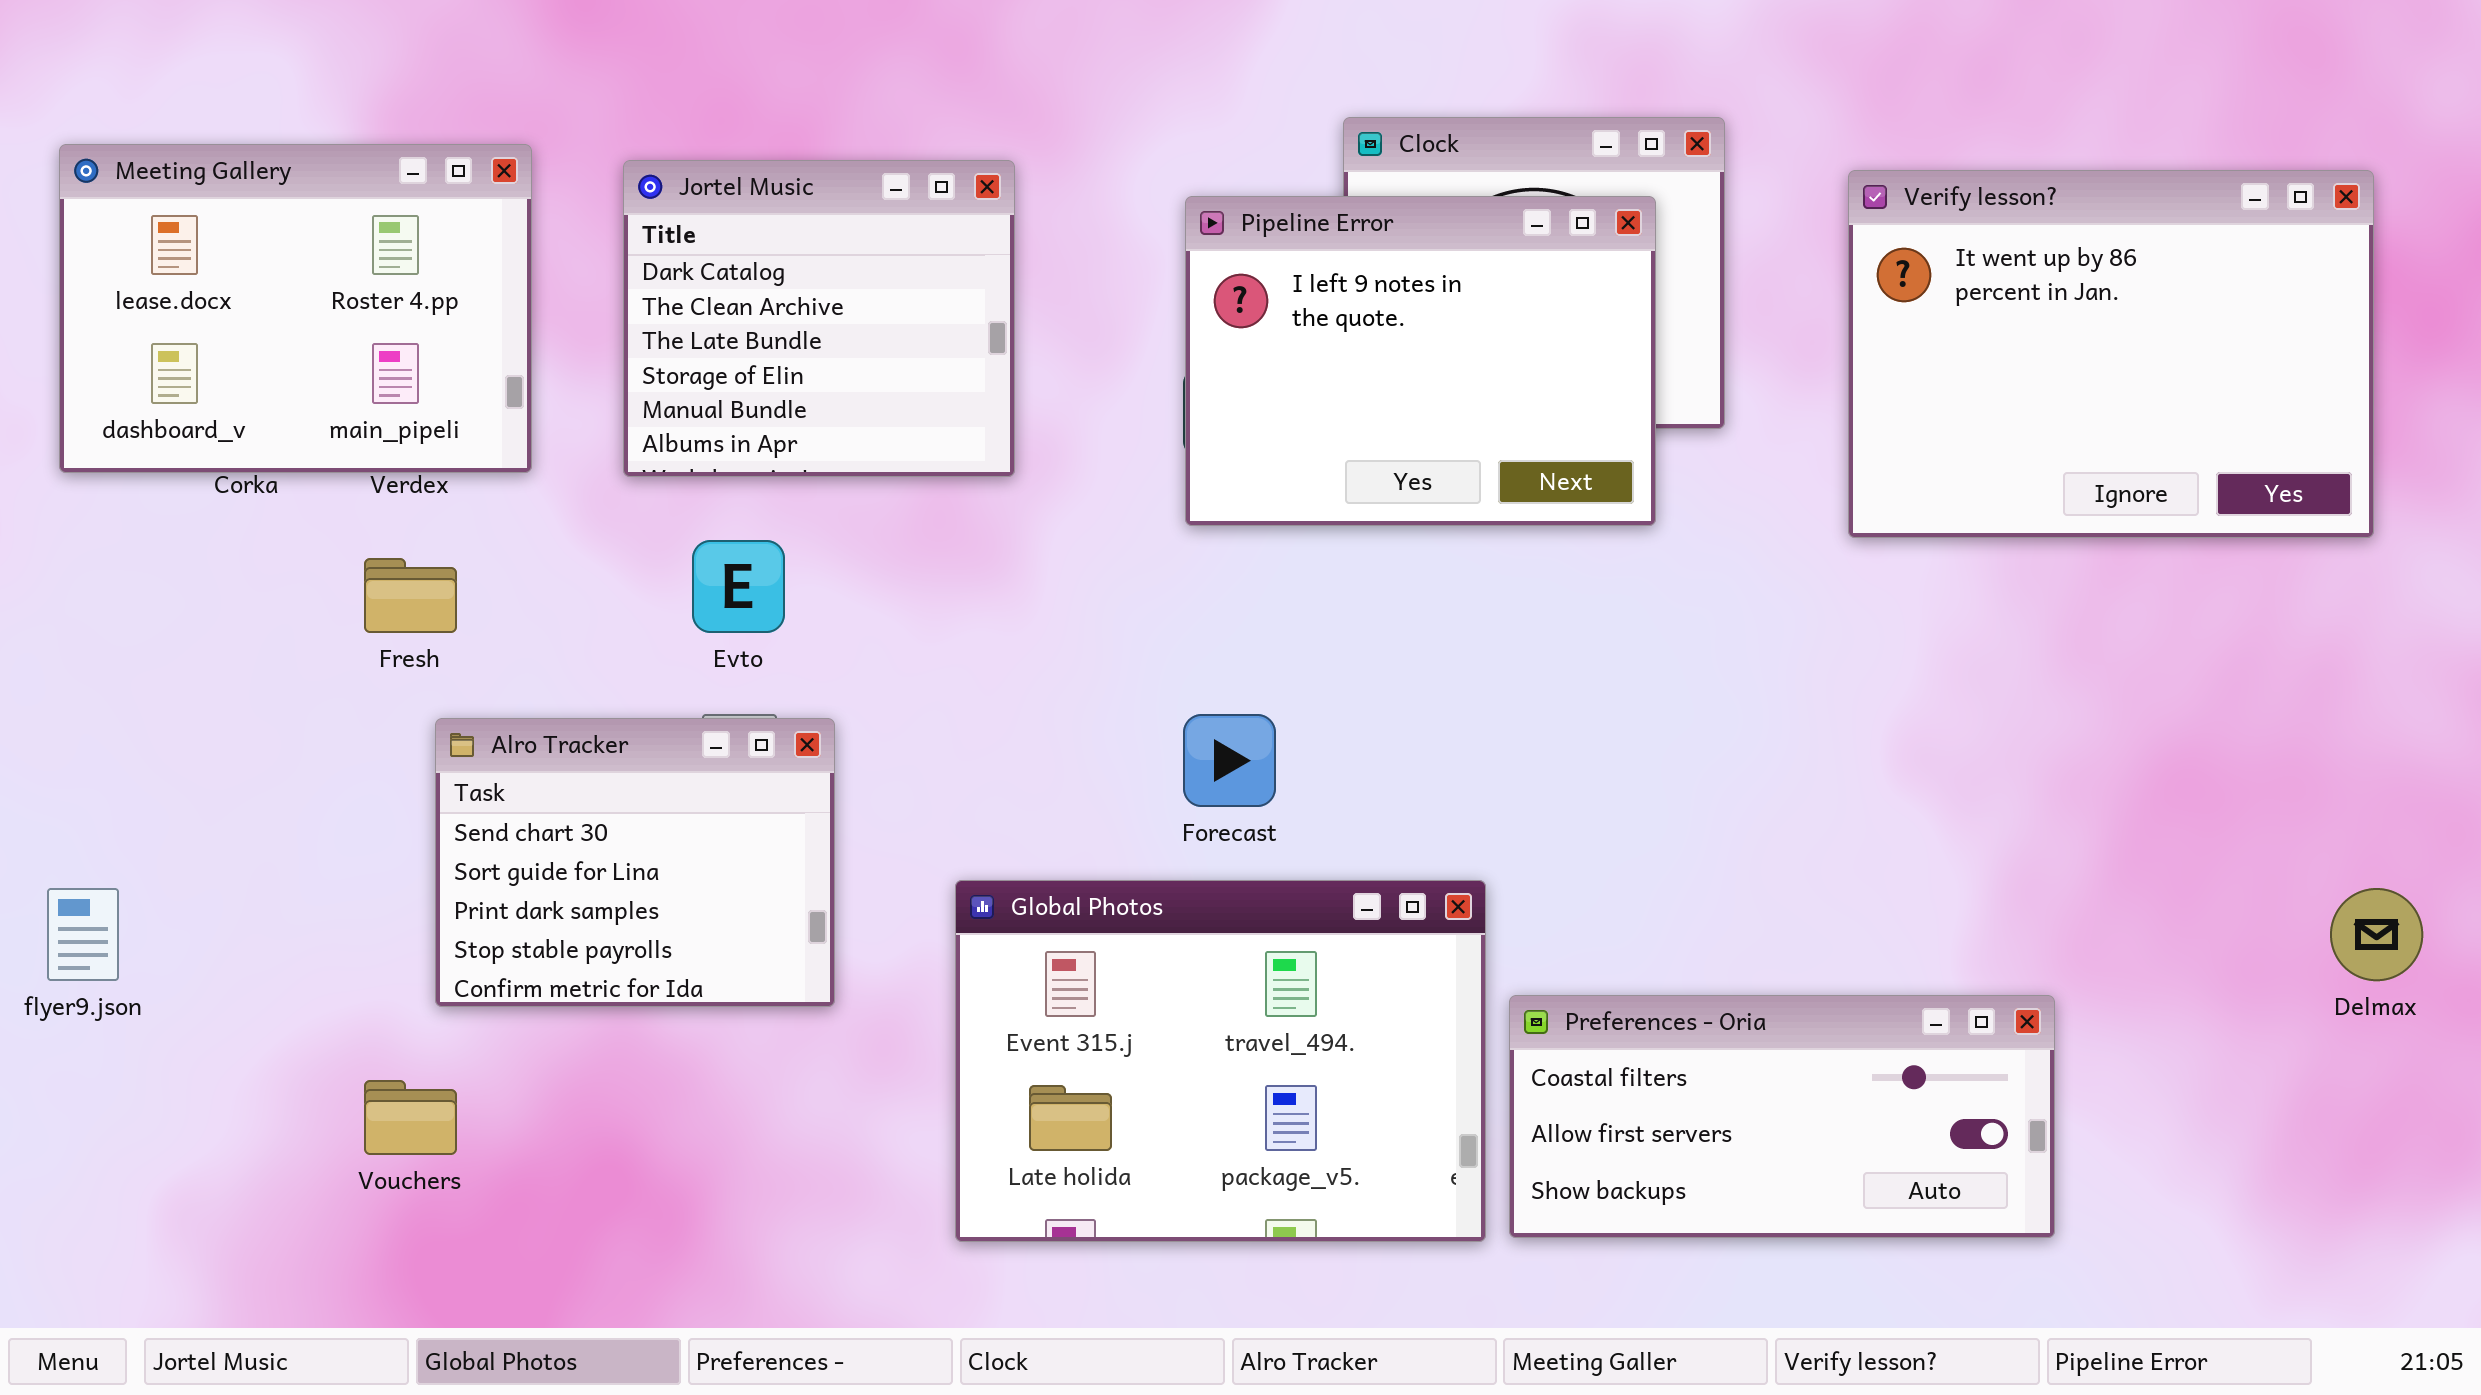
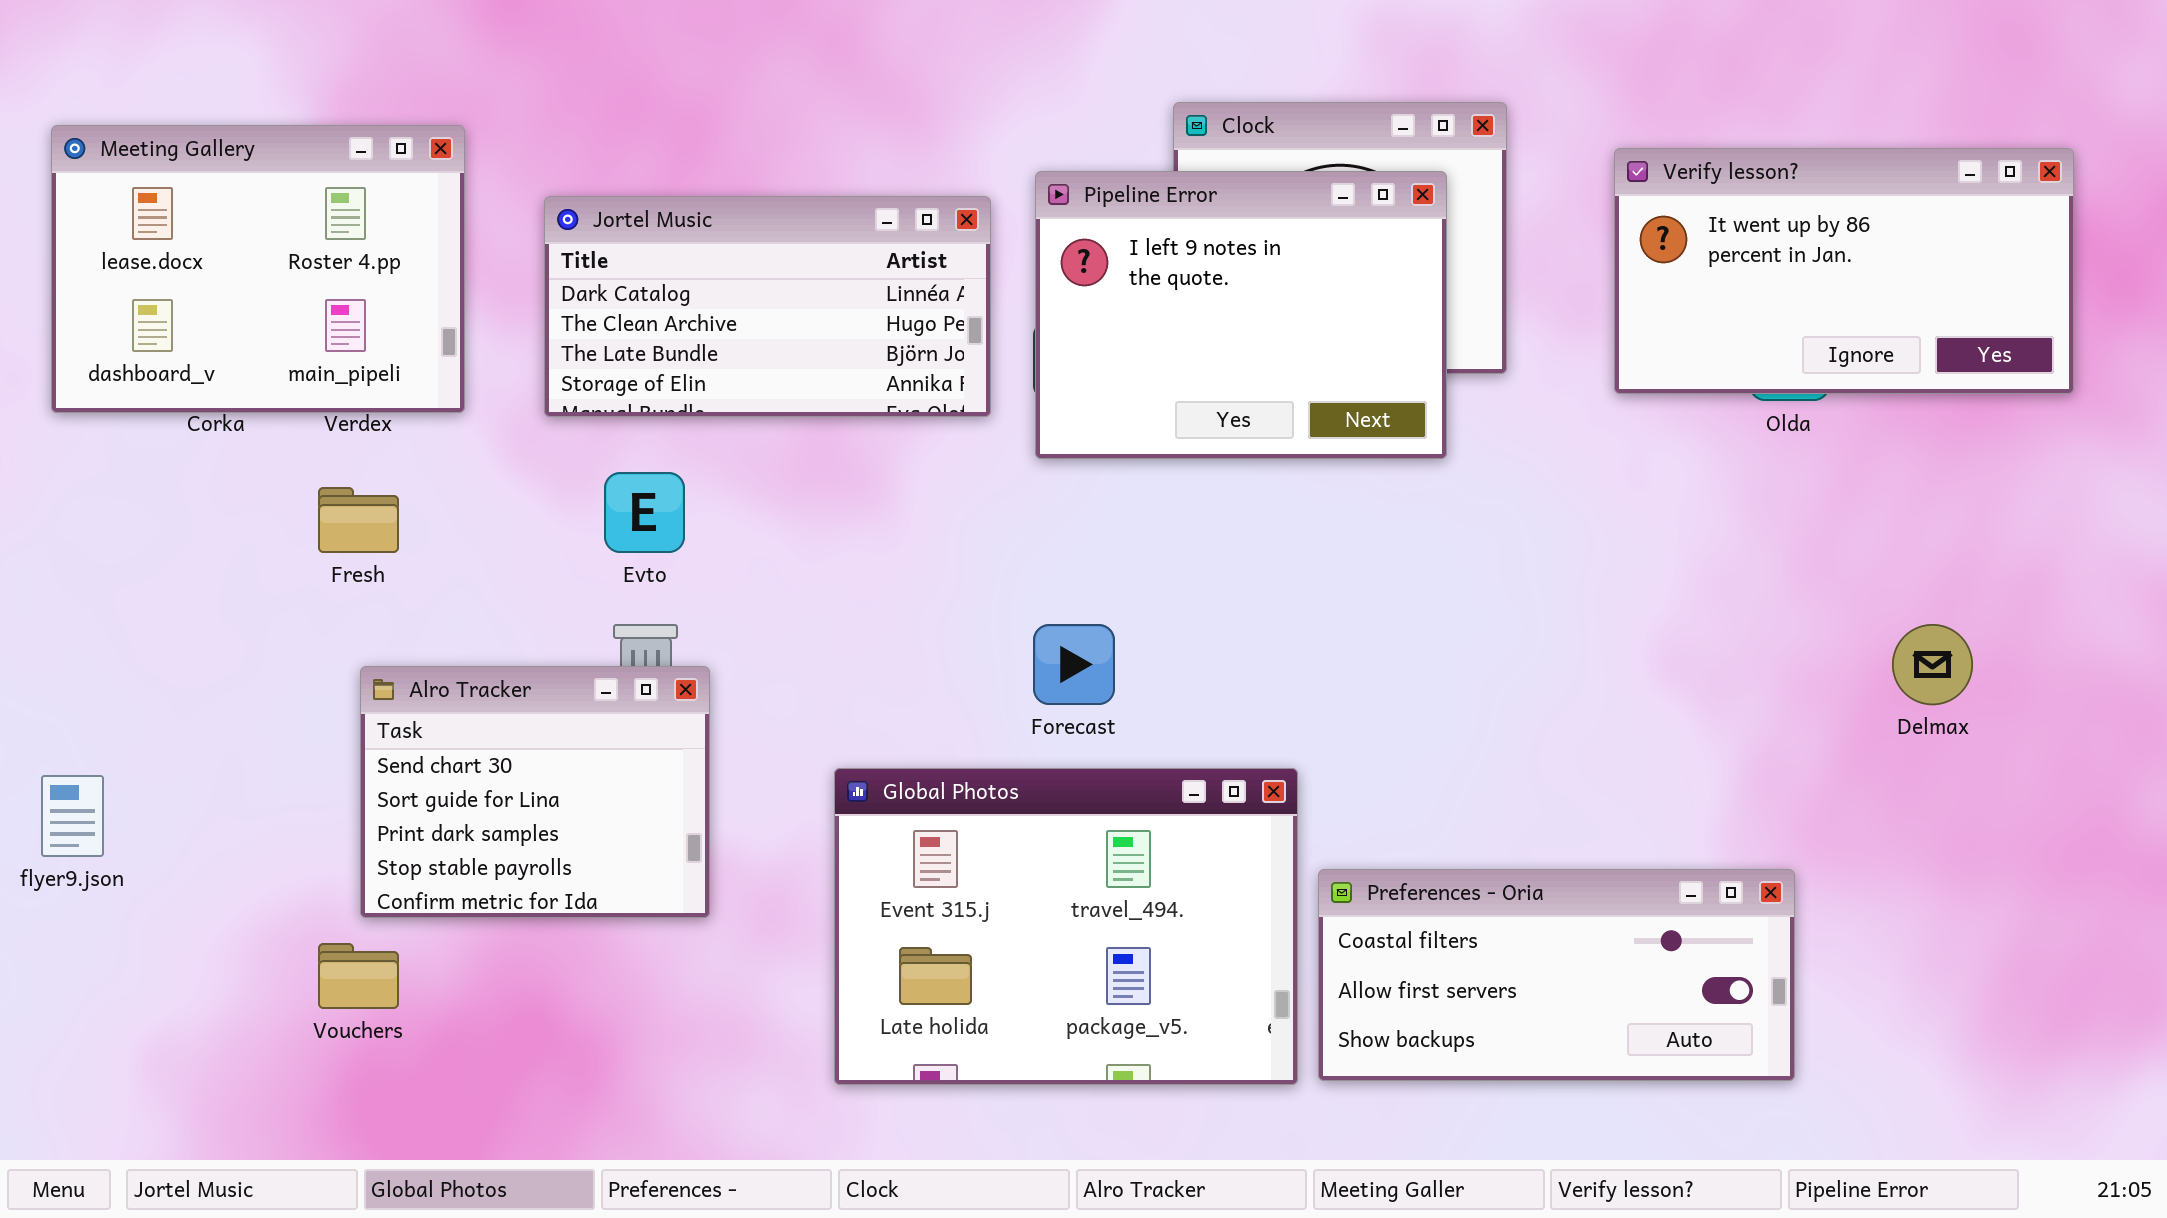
Jortel Music: [623,160,1015,477] -> [544,196,991,417], resized
Verify lesson?: [1848,170,2374,538] -> [1614,148,2074,394], resized
Alro Tracker: [435,718,835,1007] -> [360,666,710,918], moved
Delmax: [2330,888,2423,981] -> [1892,624,1973,705], moved

